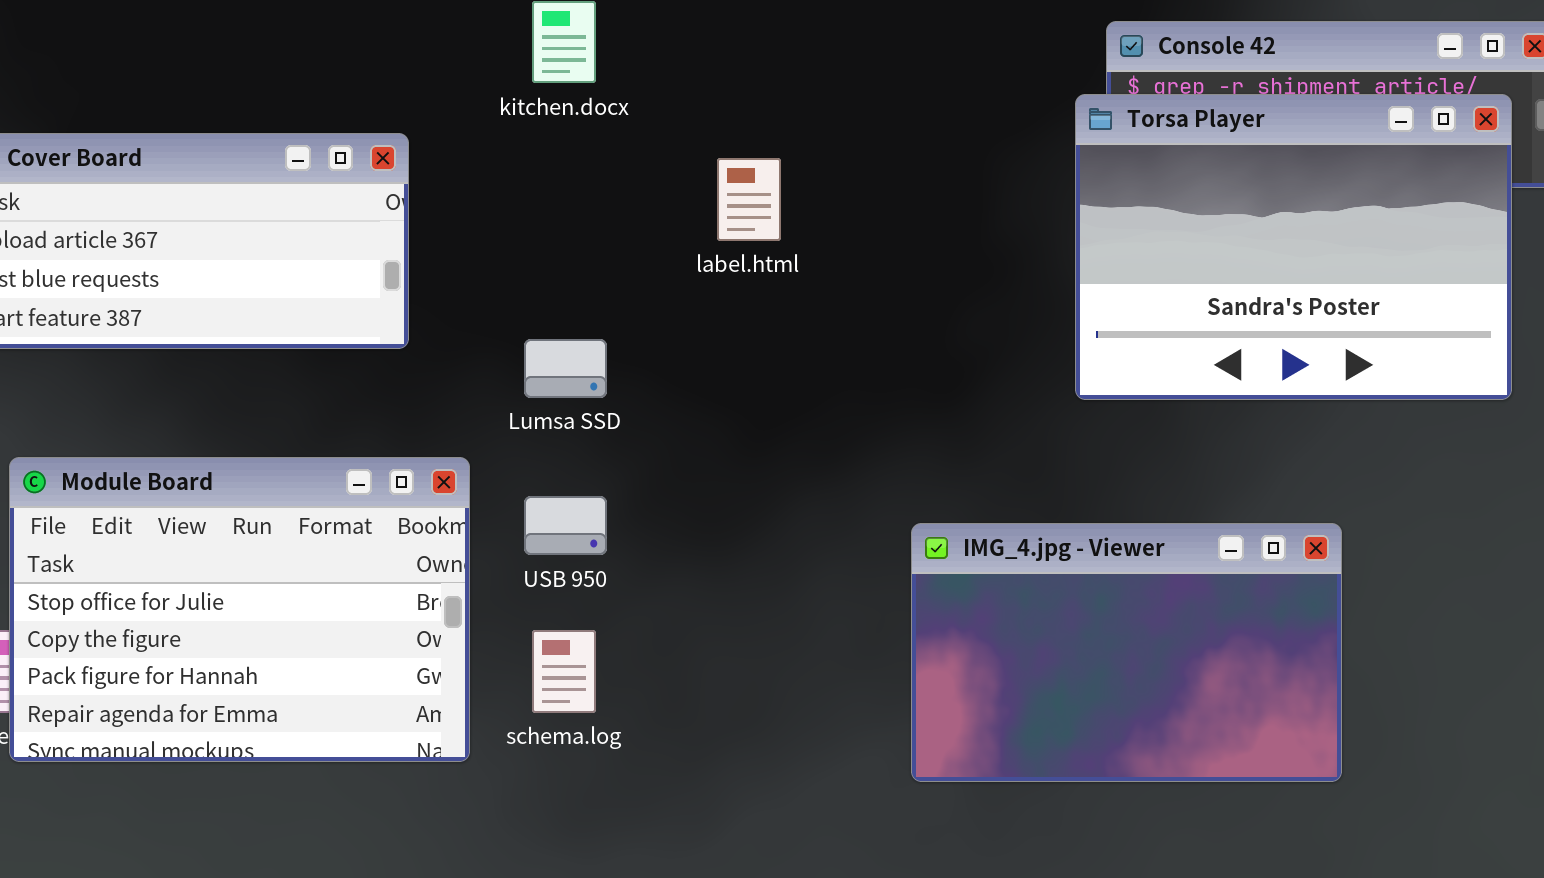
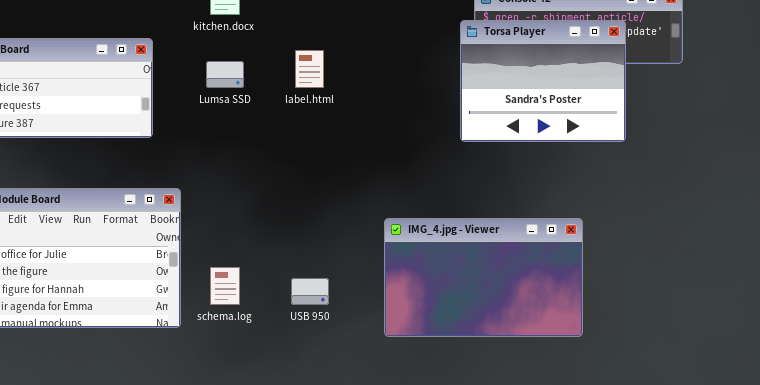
Torsa Player: [1075,94,1512,400] -> [460,20,626,142], resized
Lumsa SSD: [524,339,607,398] -> [206,61,244,88], moved
USB 950: [524,496,607,555] -> [291,278,329,305], moved

